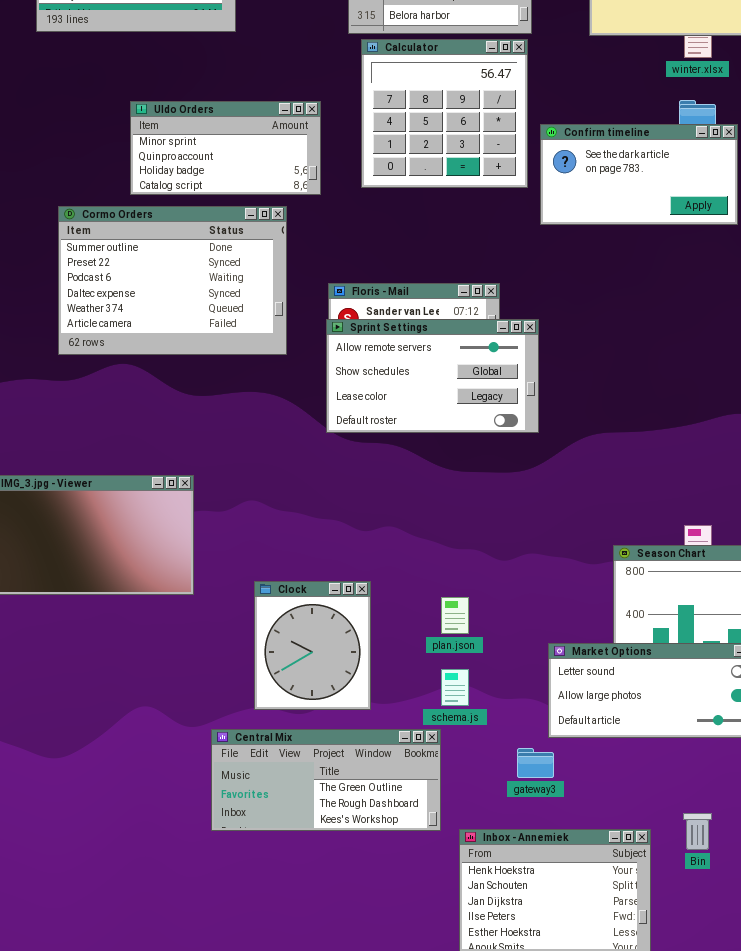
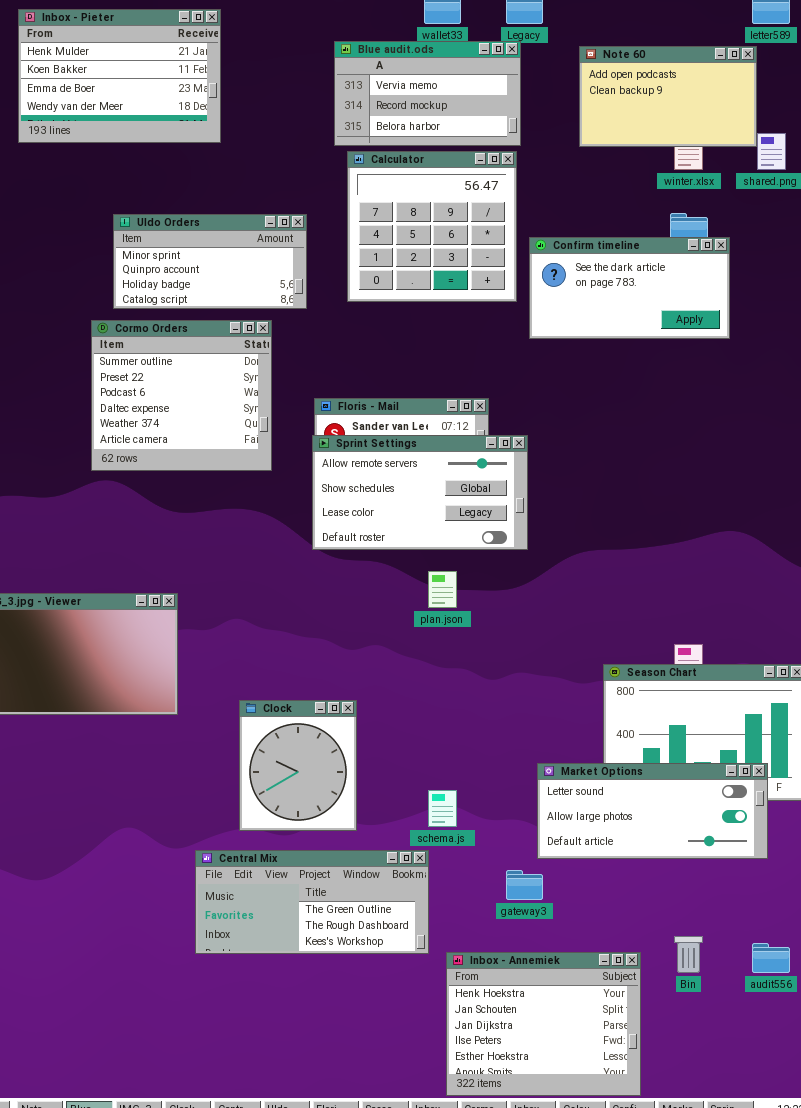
Cormo Orders: [58,206,287,355] -> [91,320,272,471], resized
plan.json: [441,597,469,634] -> [428,571,457,608], moved

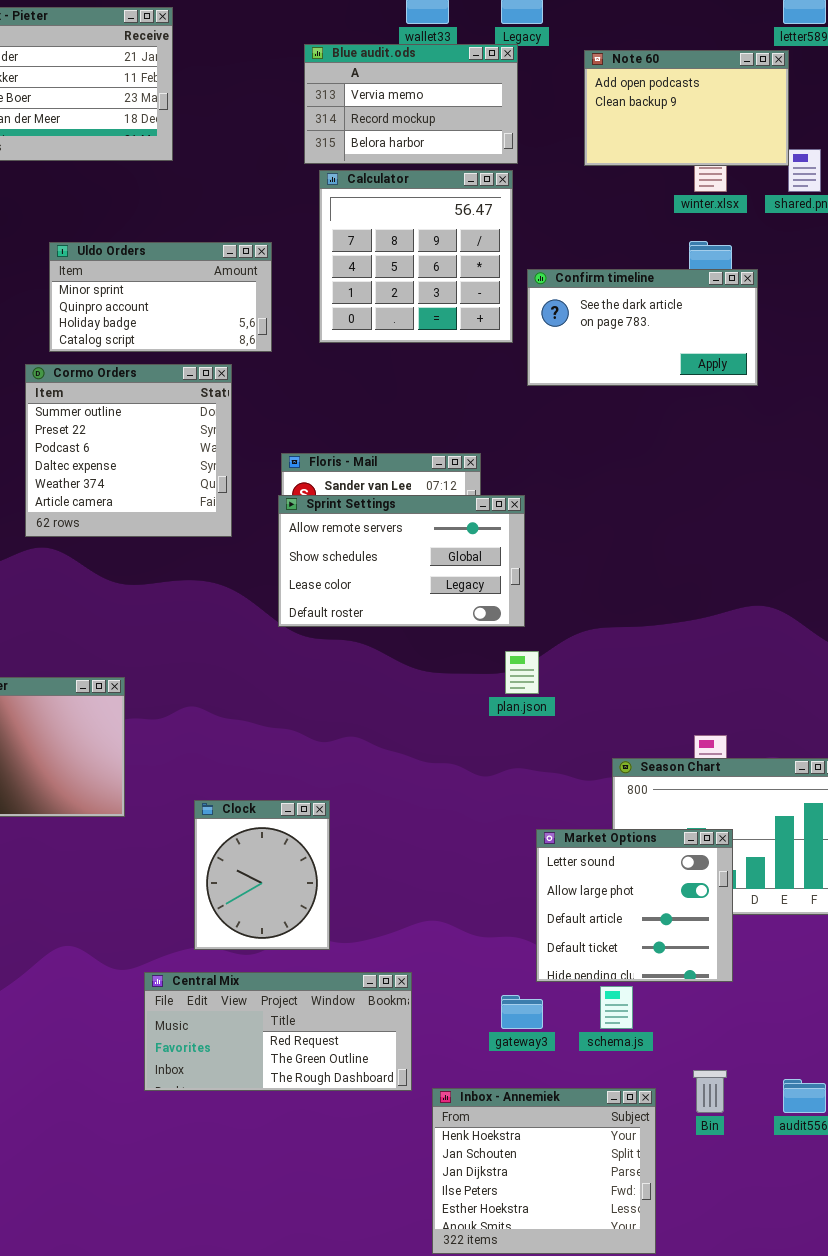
plan.json: [428,571,457,608] -> [505,651,539,694], moved
Market Options: [537,763,768,859] -> [536,829,733,982], resized
schema.js: [428,790,457,827] -> [600,986,633,1029], moved
Central Mix: [195,850,429,954] -> [144,972,412,1091], scrolled up 1 row

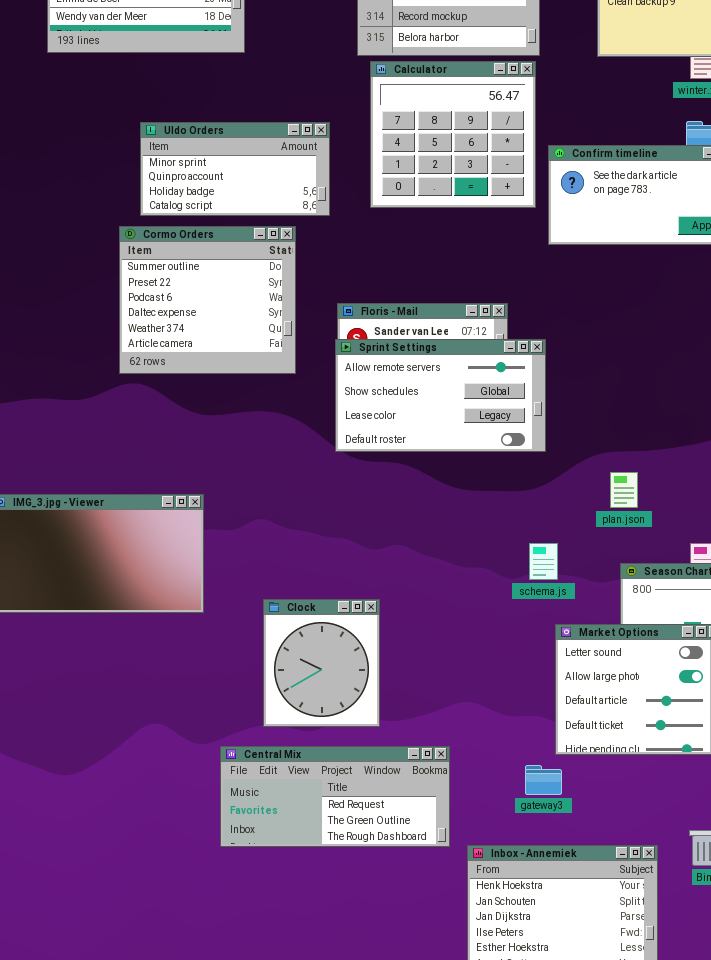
plan.json: [505,651,539,694] -> [610,472,638,508], moved
schema.js: [600,986,633,1029] -> [529,543,558,580], moved

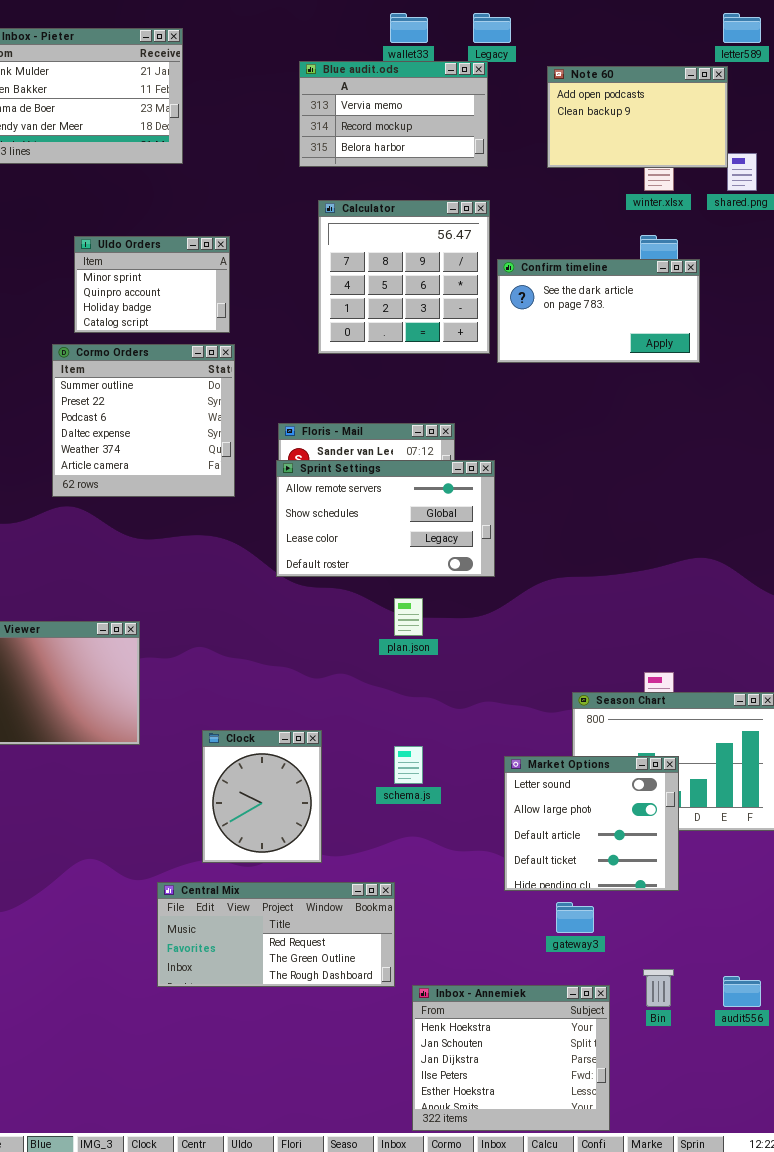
Calculator: [370,61,536,208] -> [318,200,490,354], moved
Uldo Orders: [140,122,330,216] -> [74,236,230,333], resized
plan.json: [610,472,638,508] -> [394,598,423,636], moved
schema.js: [529,543,558,580] -> [394,746,423,784], moved
gateway3: [525,765,562,795] -> [556,902,594,933], moved

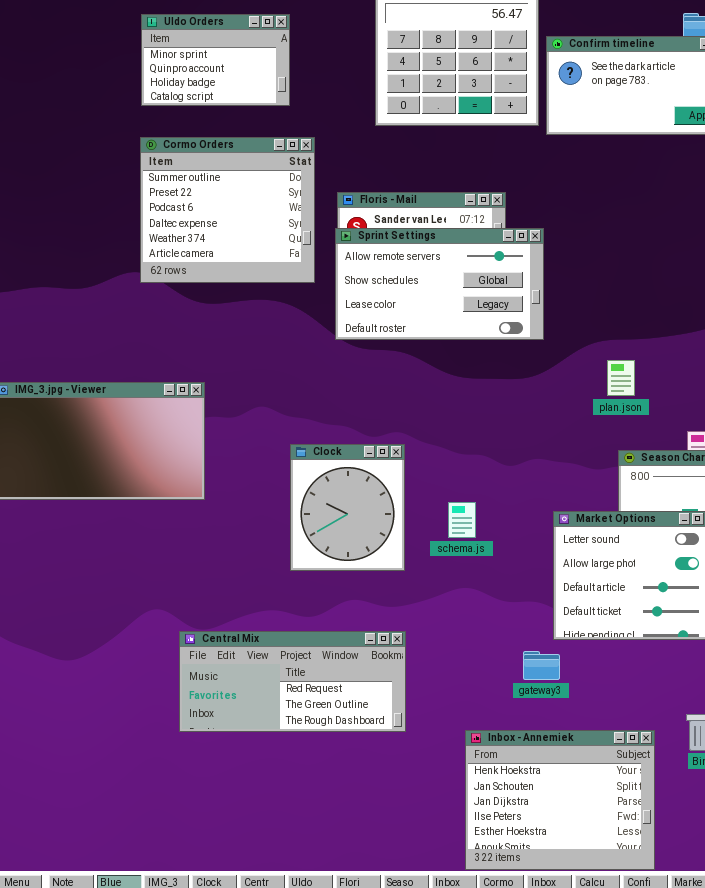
Cormo Orders: [52,344,235,497] -> [140,137,315,283], moved
plan.json: [394,598,423,636] -> [607,360,635,396], moved
Clock: [202,730,322,863] -> [290,444,405,571], moved
Central Mix: [157,882,395,987] -> [179,631,406,732], moved
gateway3: [556,902,594,933] -> [523,651,560,680], moved

